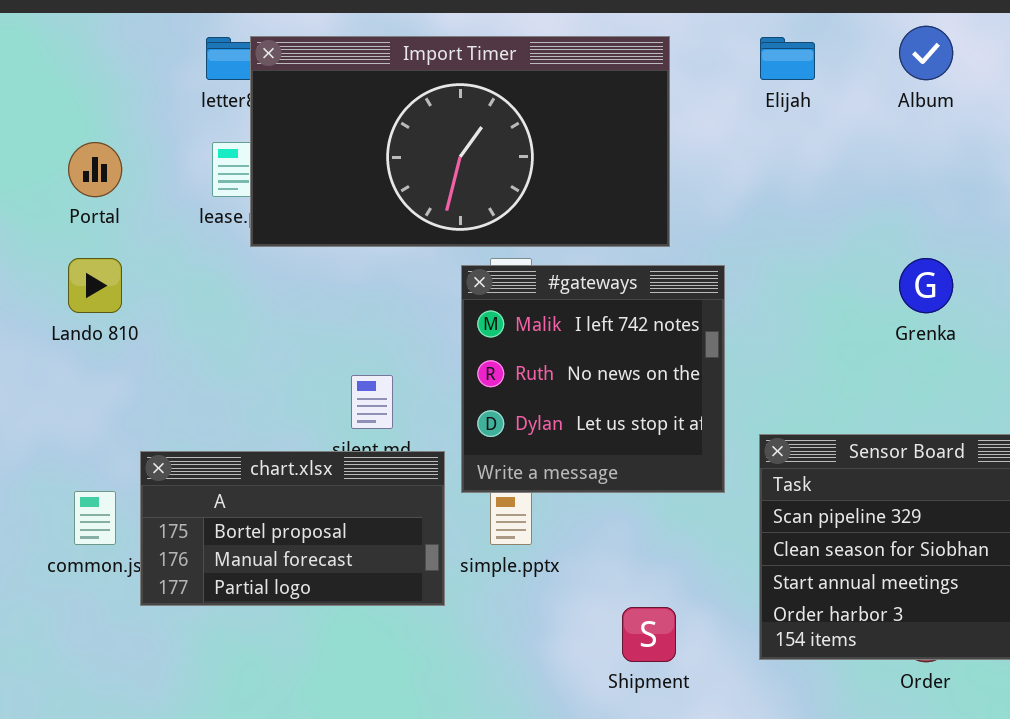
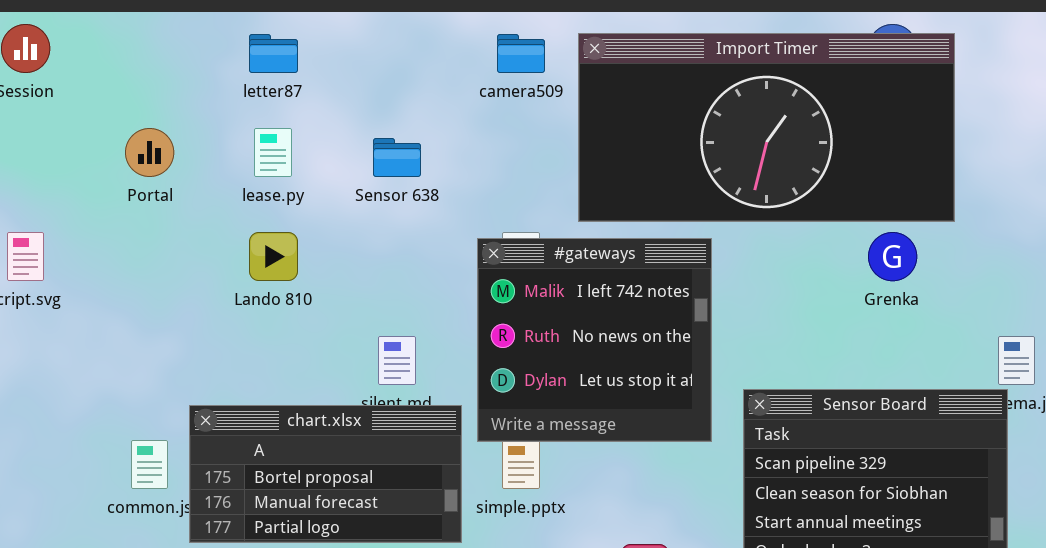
Import Timer: [250,36,670,247] -> [578,33,955,222], moved
Lando 810: [68,258,122,313] -> [249,232,298,281], moved

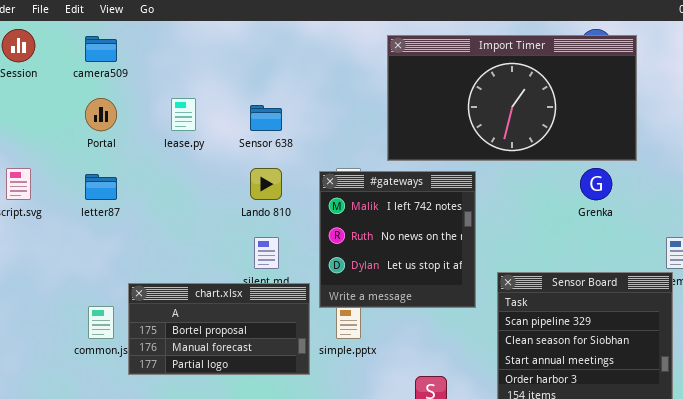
letter87: [249,34,298,73] -> [85,174,117,200], moved
camera509: [497,34,545,73] -> [85,36,117,62], moved
Lando 810: [249,232,298,281] -> [250,168,282,200], moved

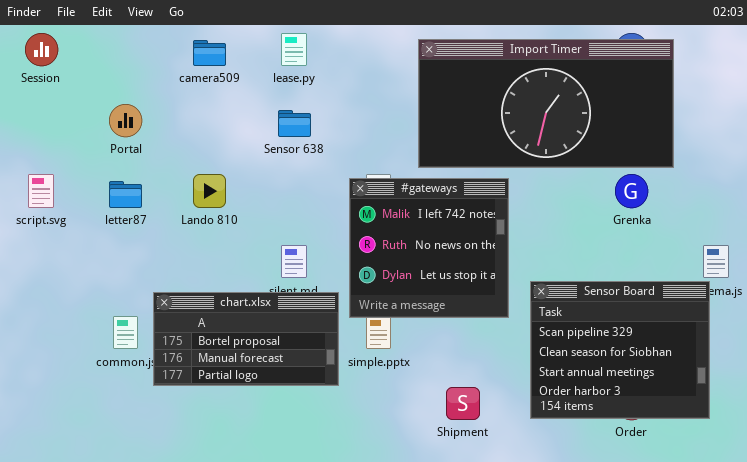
camera509: [85,36,117,62] -> [193,40,226,66], moved
lease.py: [171,98,196,131] -> [281,33,307,66], moved
Lando 810: [250,168,282,200] -> [193,174,226,208], moved

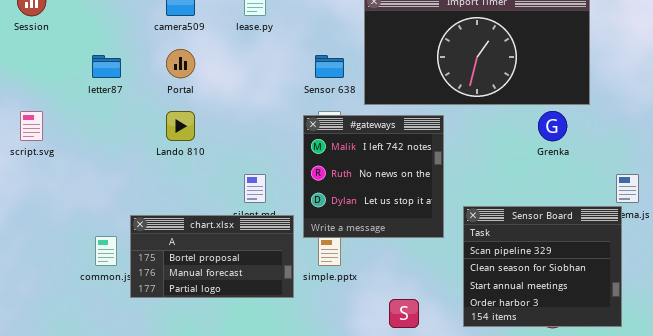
Portal: [109,104,142,137] -> [166,49,195,78], moved
Sensor 638: [278,110,311,137] -> [315,55,344,78], moved
letter87: [109,181,142,208] -> [92,55,121,78], moved

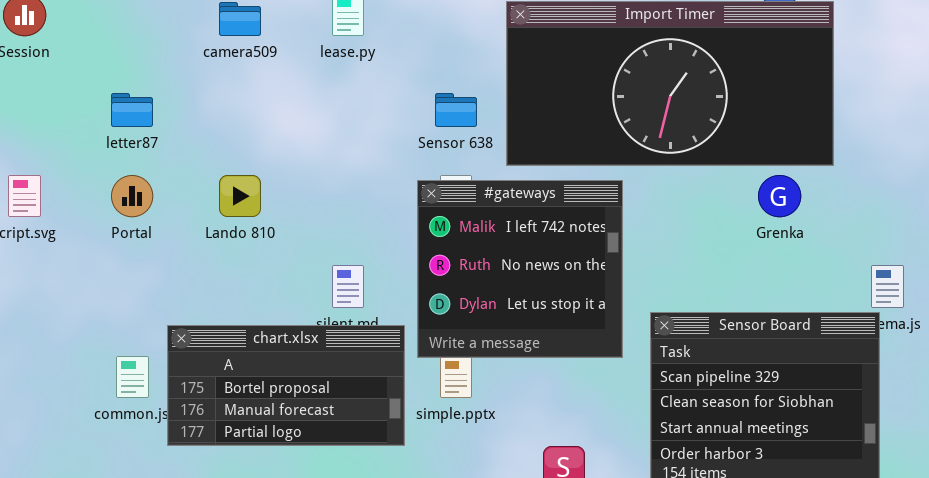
Portal: [166,49,195,78] -> [111,175,153,217], moved

